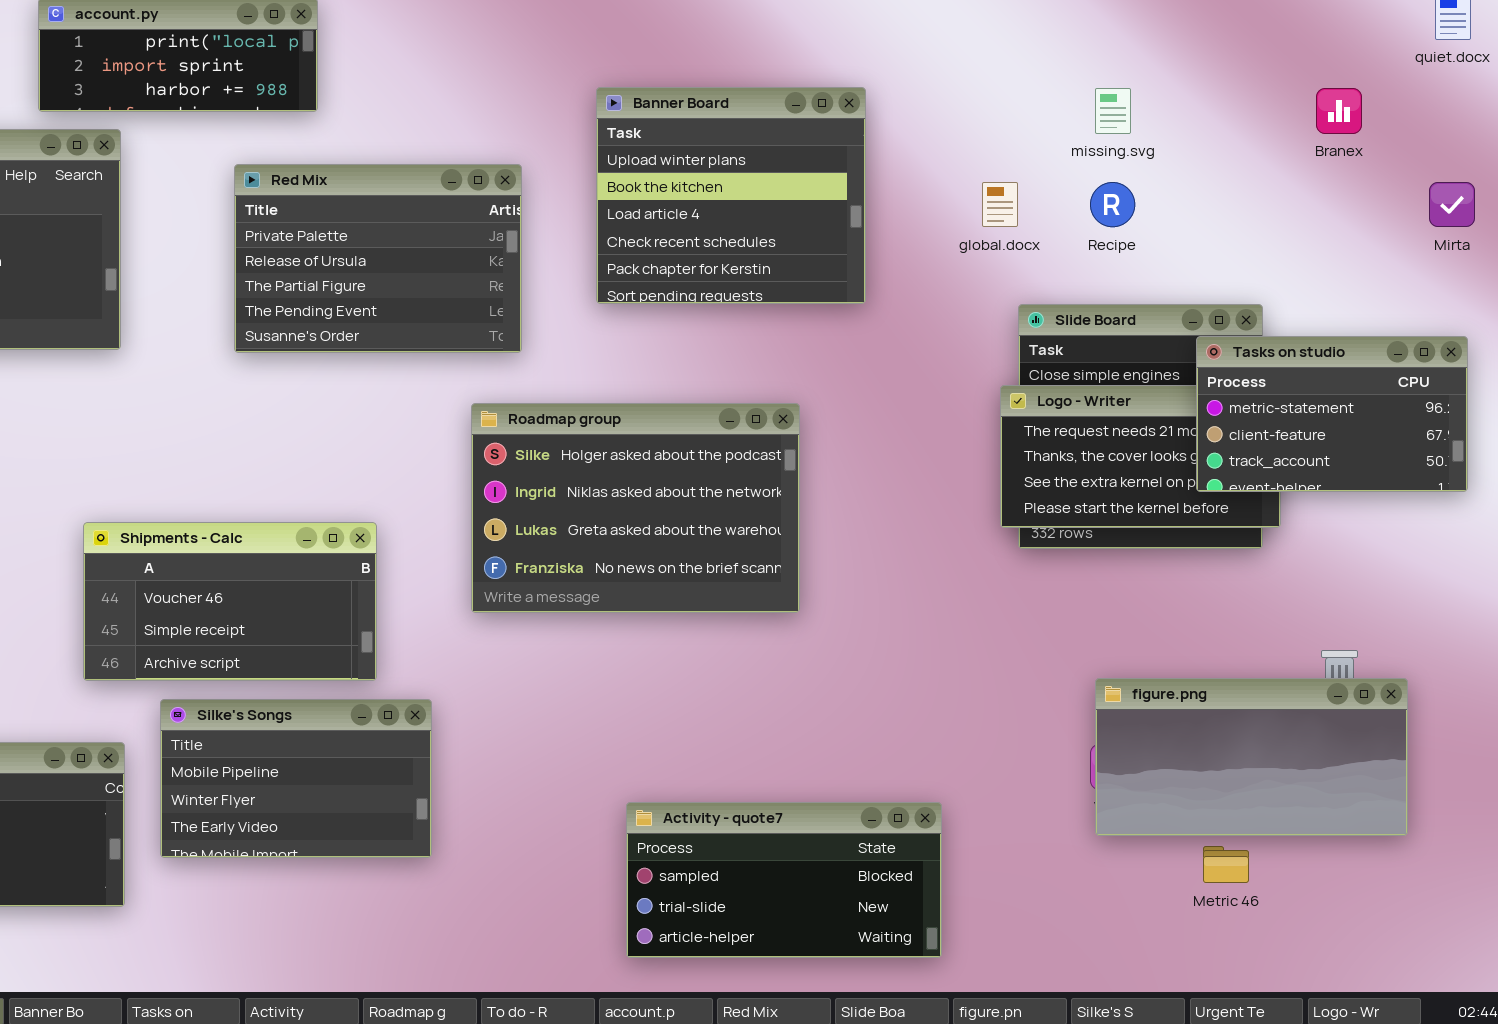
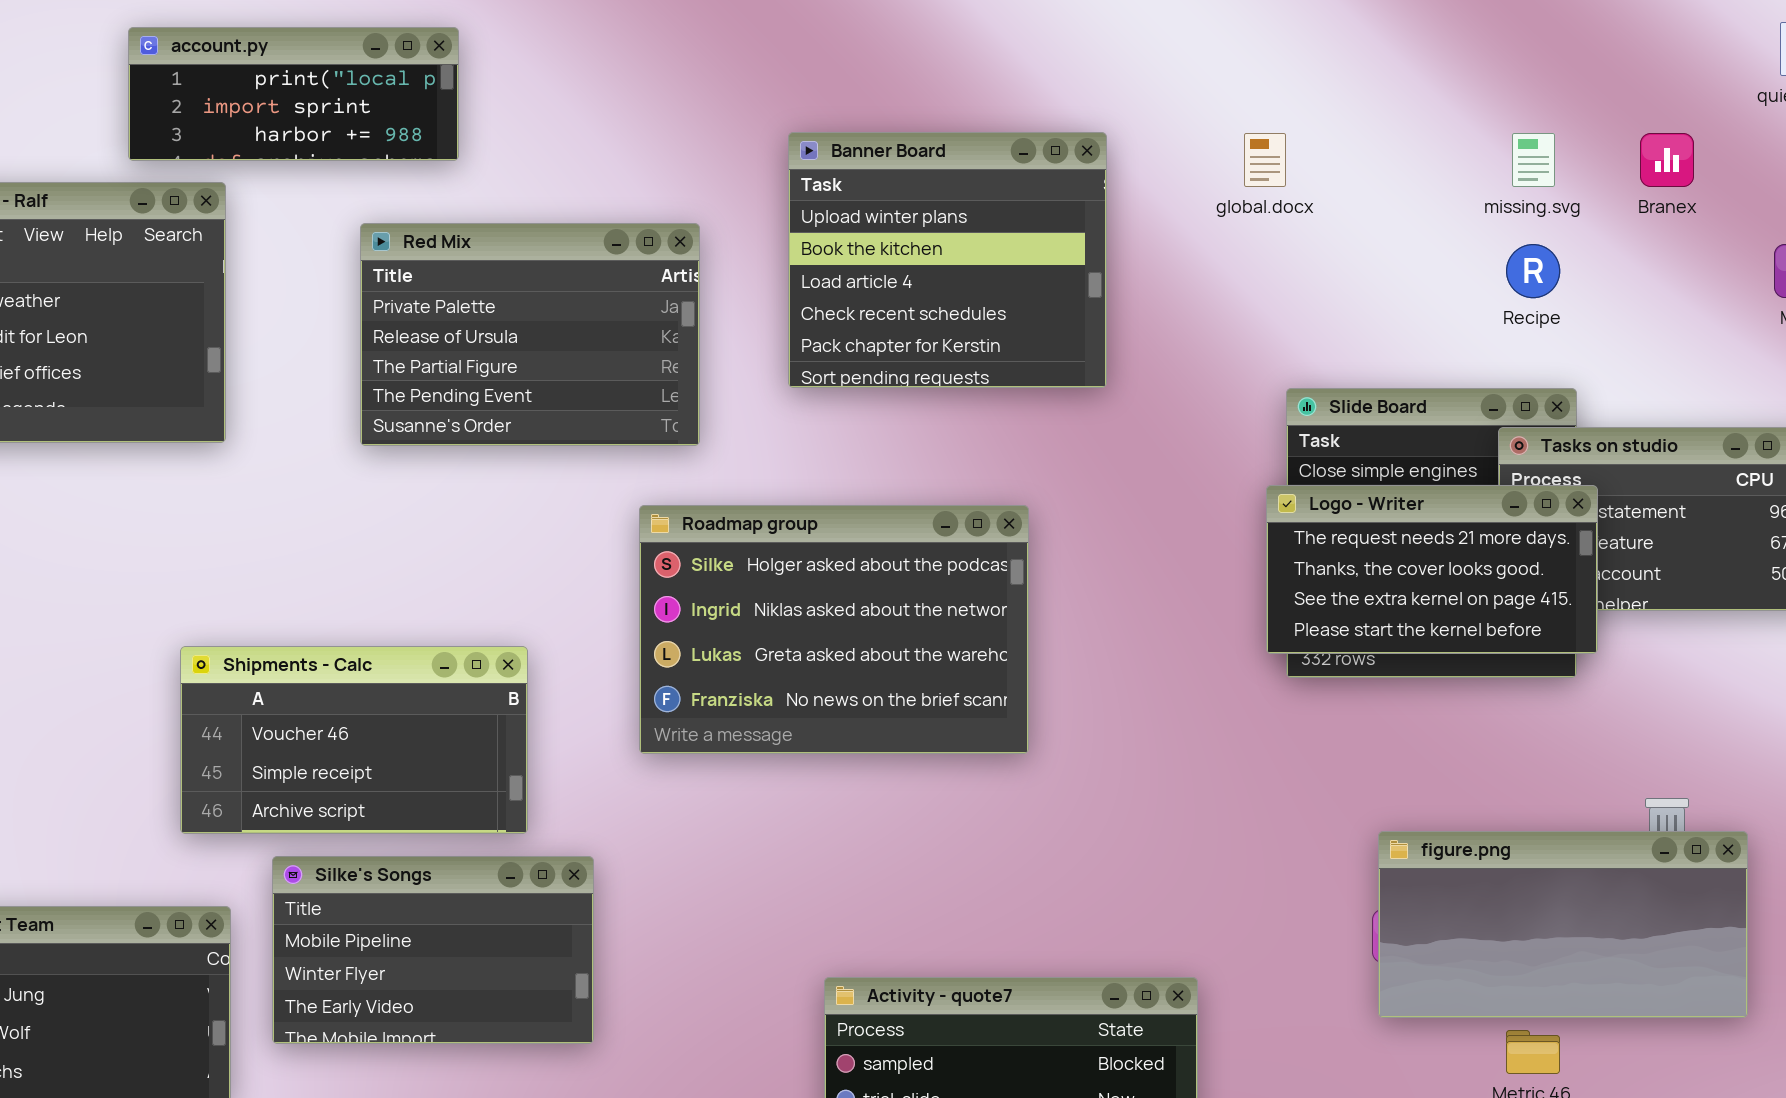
missing.svg: [1095,88,1131,134] -> [1512,133,1555,187], moved
global.docx: [982,182,1018,227] -> [1244,133,1286,187], moved
Recipe: [1090,182,1135,227] -> [1506,244,1560,298], moved
Logo - Writer: [1000,385,1281,528] -> [1266,485,1598,654], raised

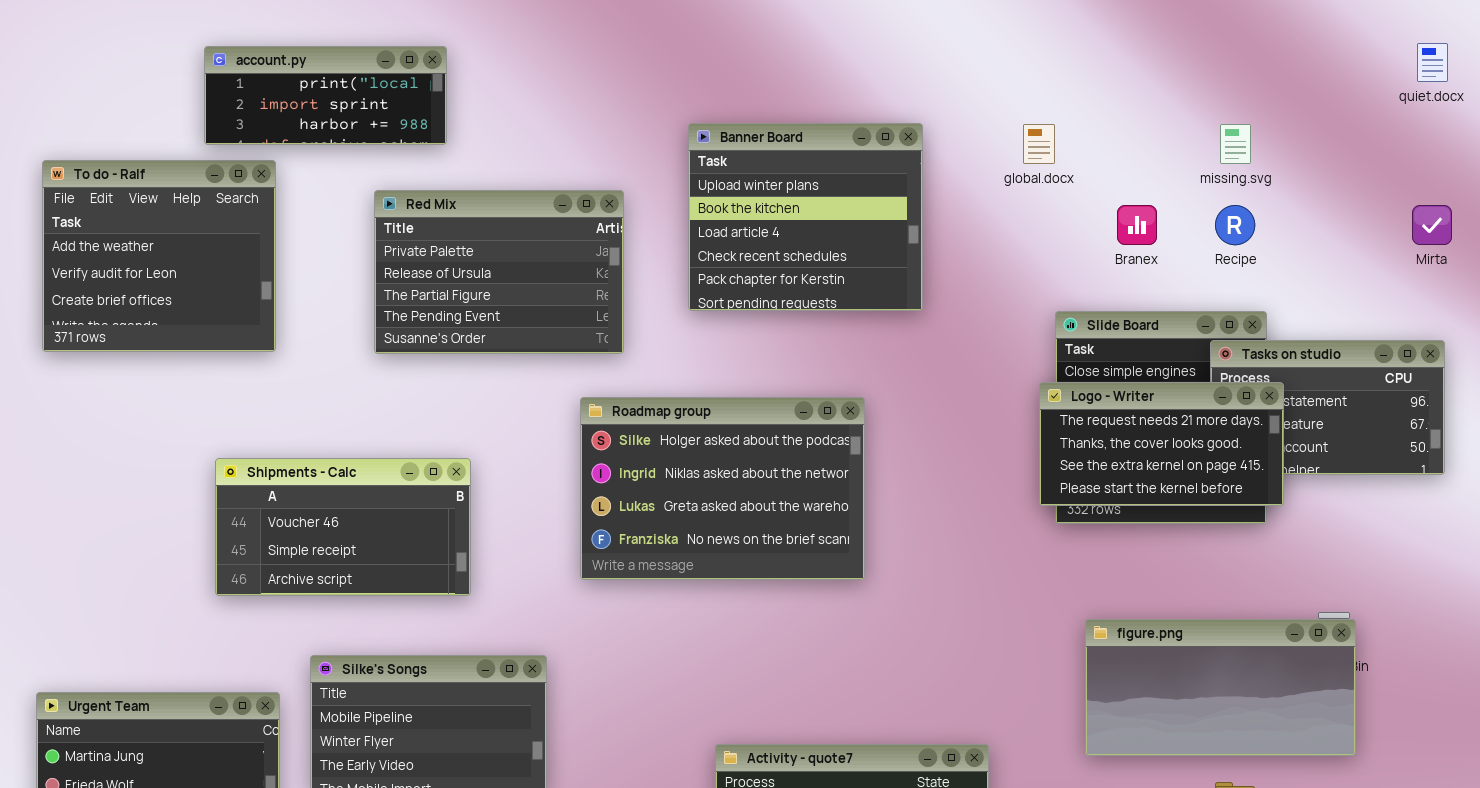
Branex: [1640,133,1694,187] -> [1117,205,1157,245], moved
Shipments - Calc: [180,646,528,834] -> [215,458,471,596], moved
figure.png: [1378,831,1748,1018] -> [1085,619,1356,756], moved

